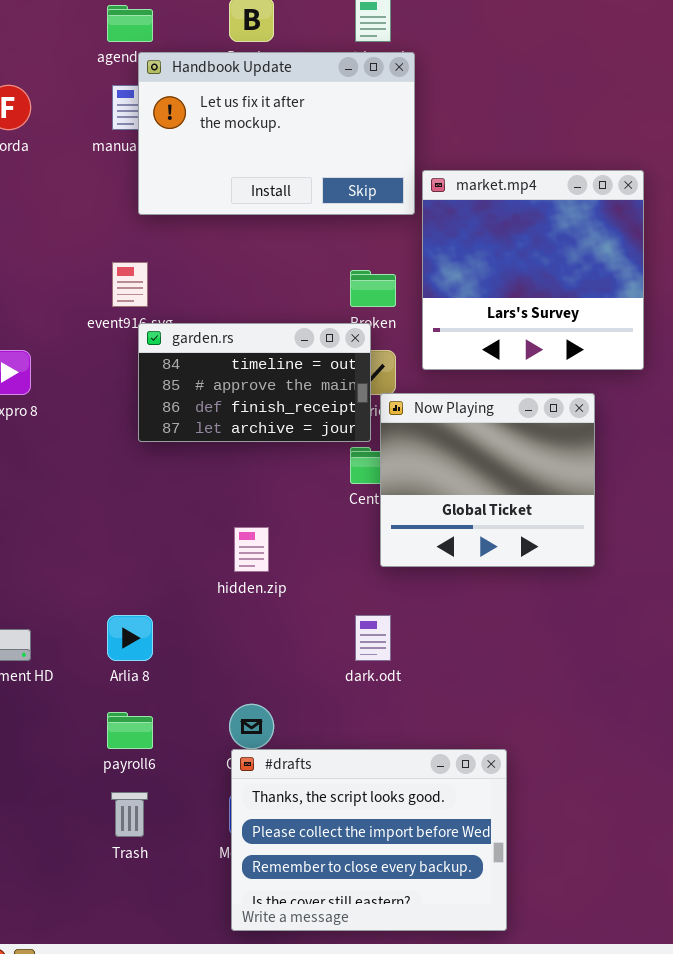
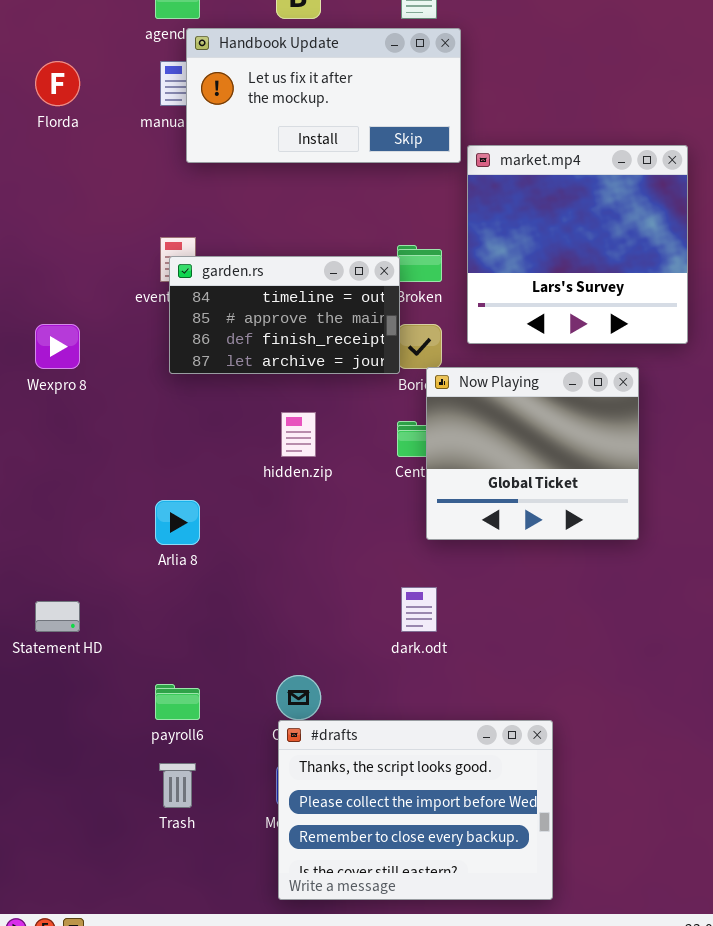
Handbook Update: [138,52,415,215] -> [186,28,461,163], resized
garden.rs: [138,323,371,442] -> [169,256,400,374], moved
hidden.zip: [234,527,269,572] -> [281,412,316,457], moved
Arlia 8: [107,615,153,661] -> [155,500,200,545], moved

